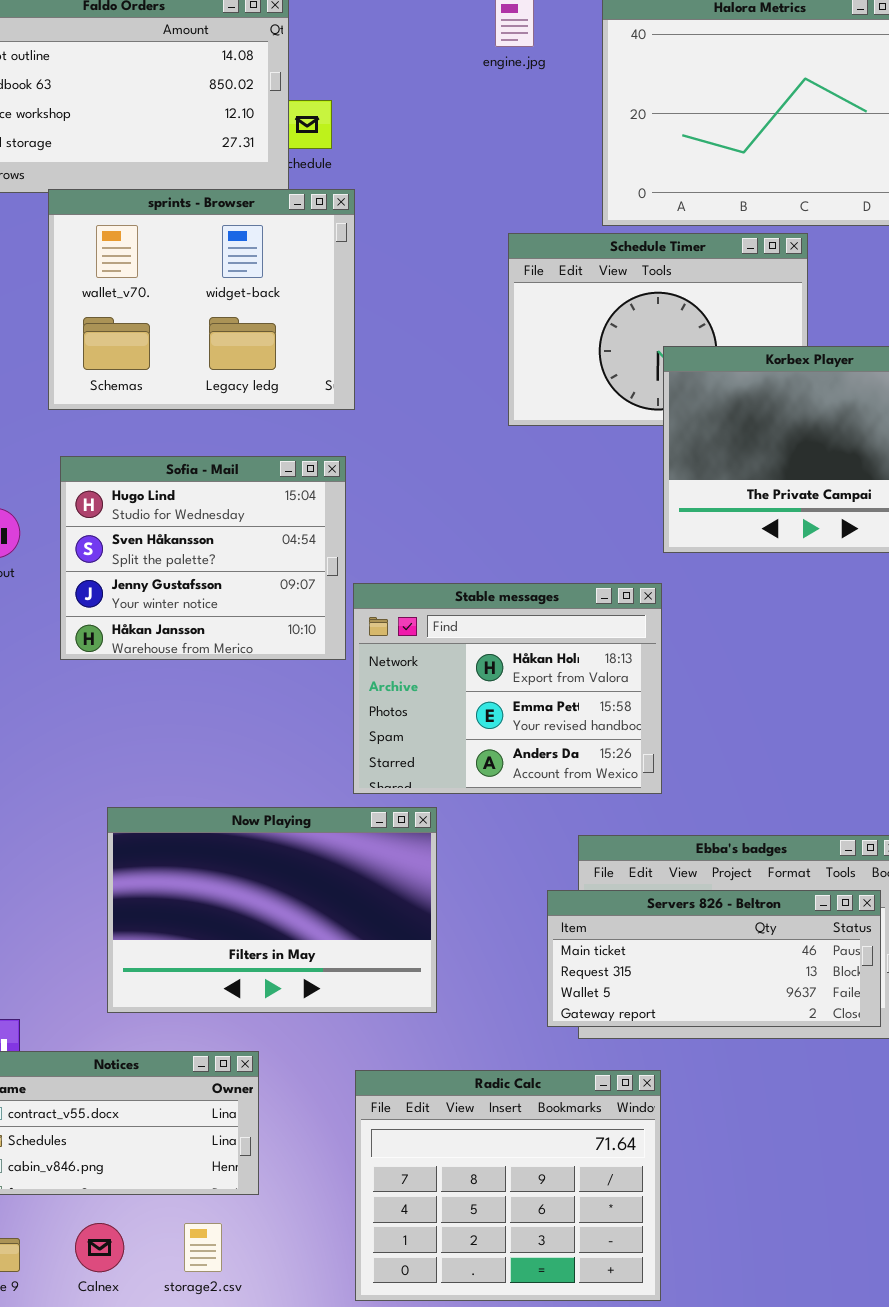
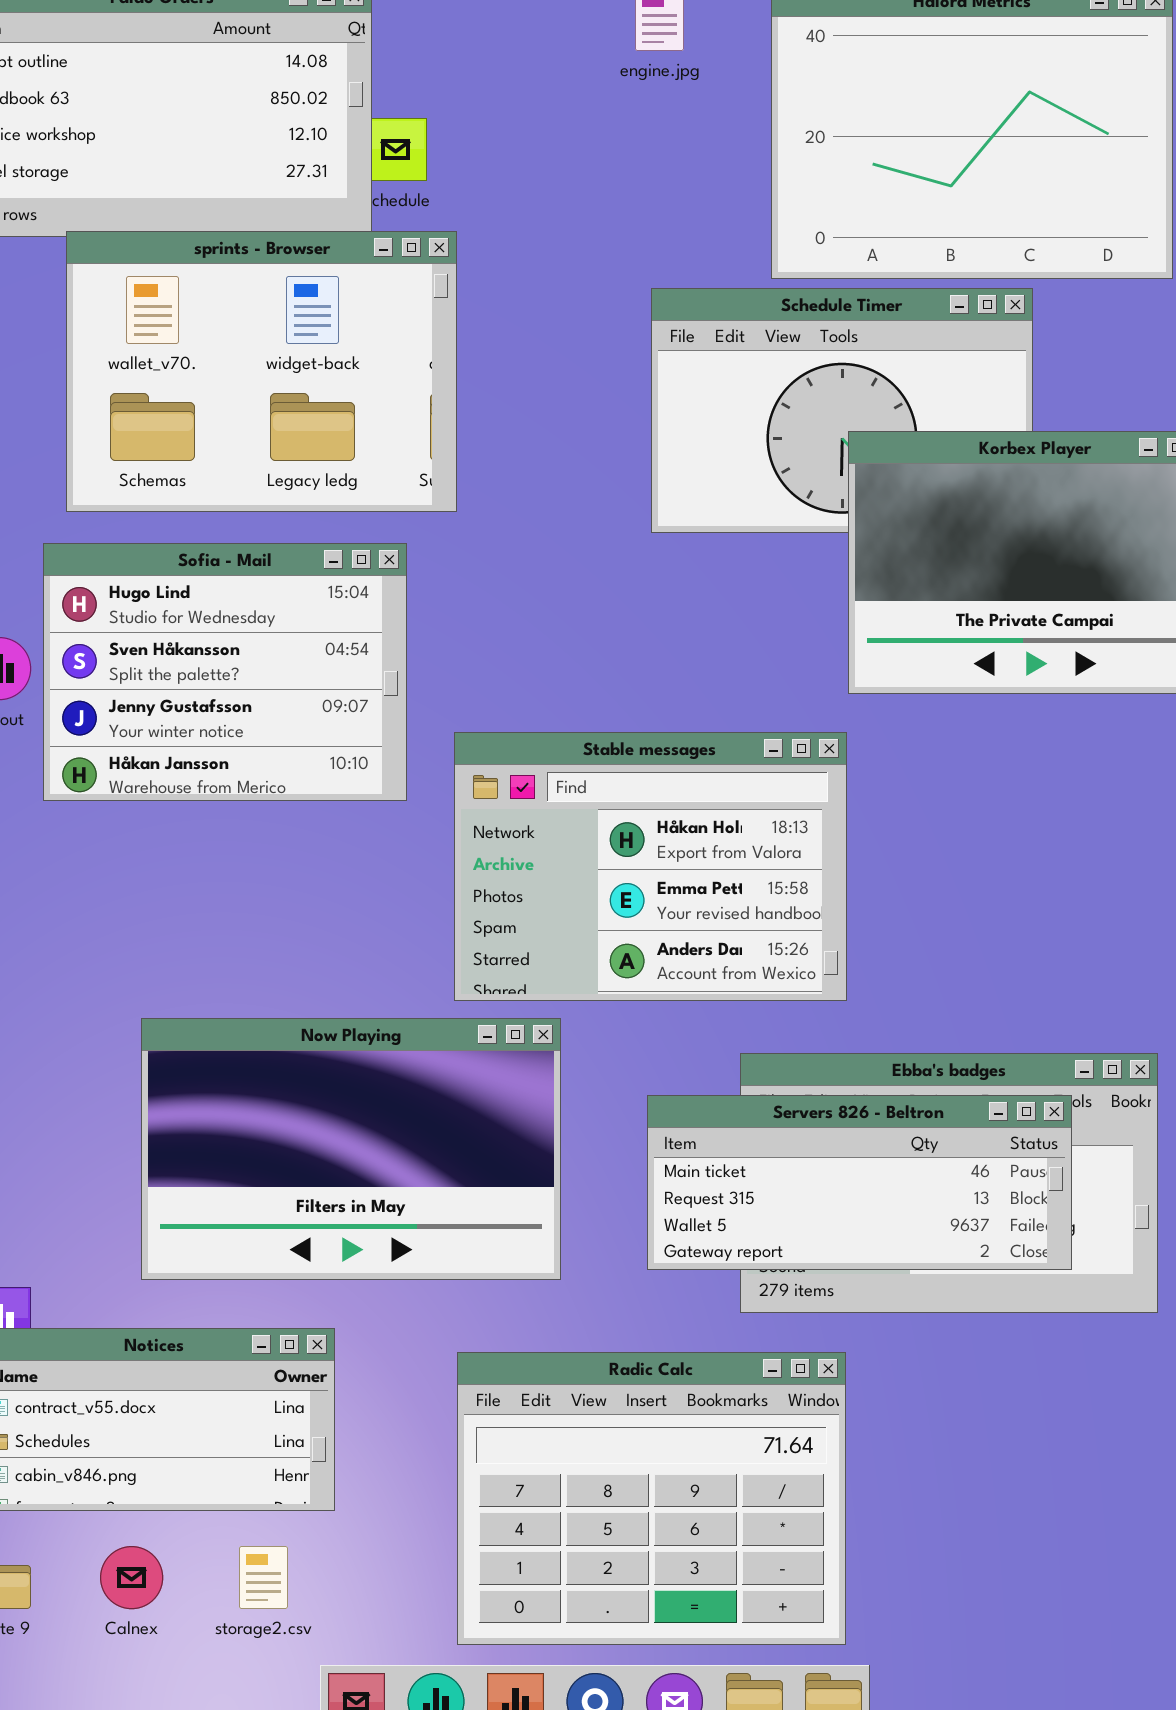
Sofia - Mail: [60,456,346,660] -> [43,543,407,801], moved
Servers 826 - Beltron: [547,890,881,1027] -> [647,1095,1072,1270], moved

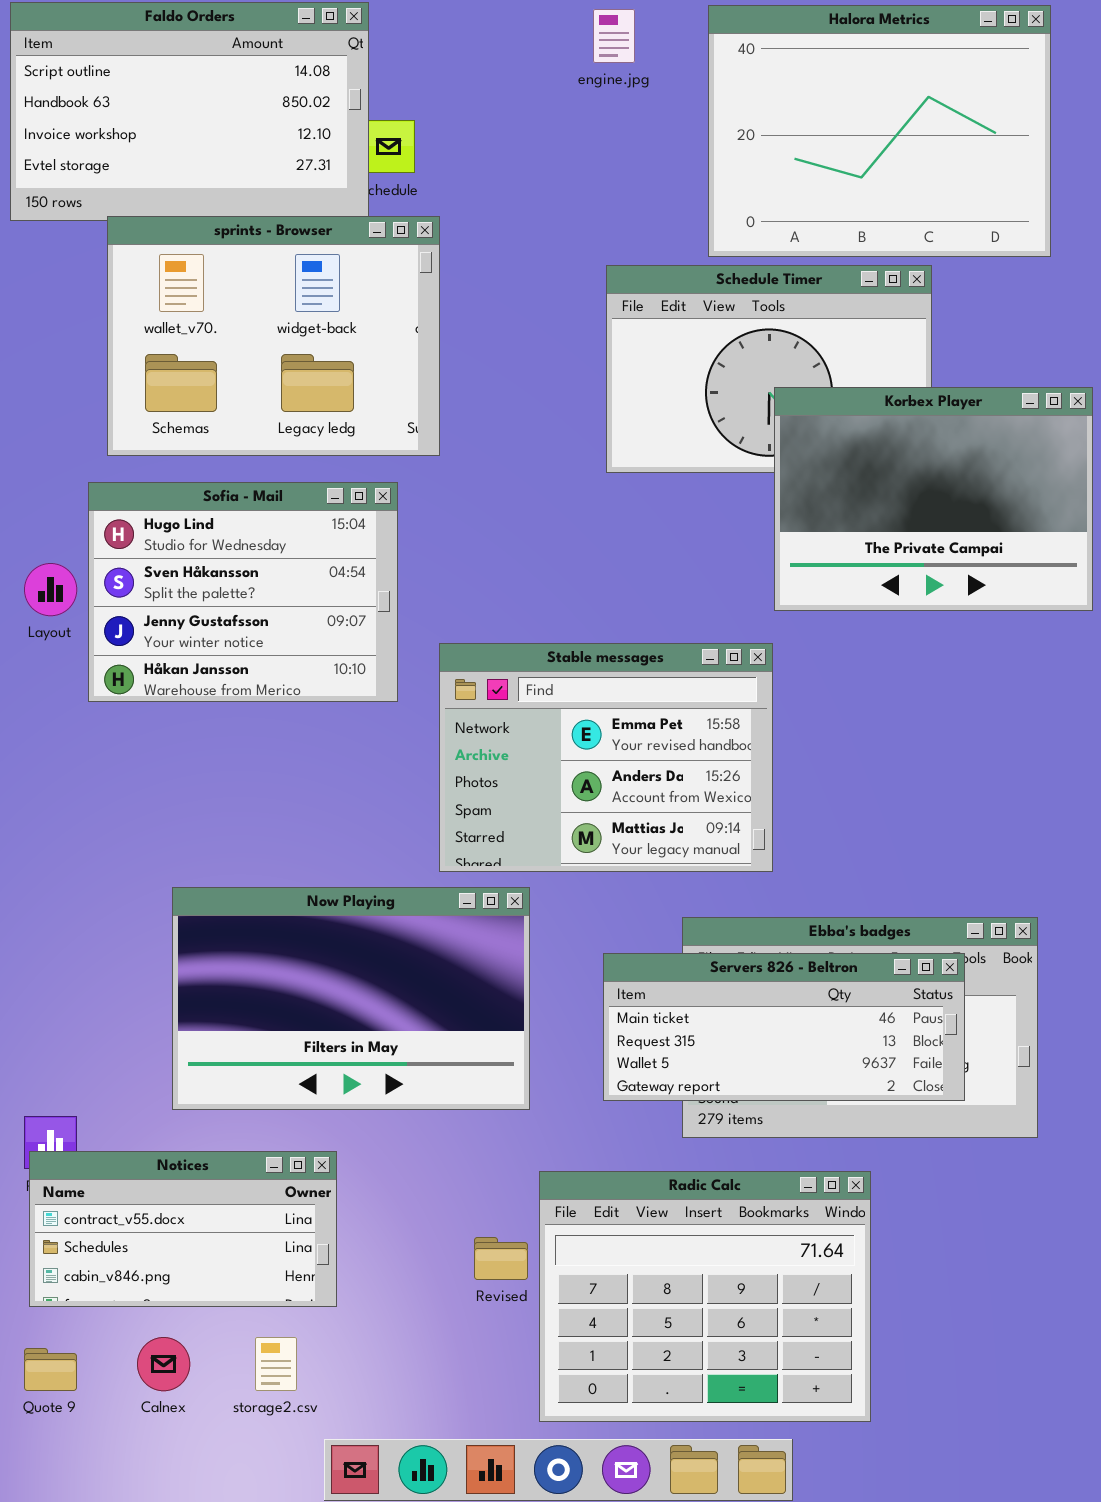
Stable messages: [454,732,847,1001] -> [439,643,773,872], scrolled down 1 row
Radic Calc: [457,1352,846,1645] -> [539,1171,871,1422], moved

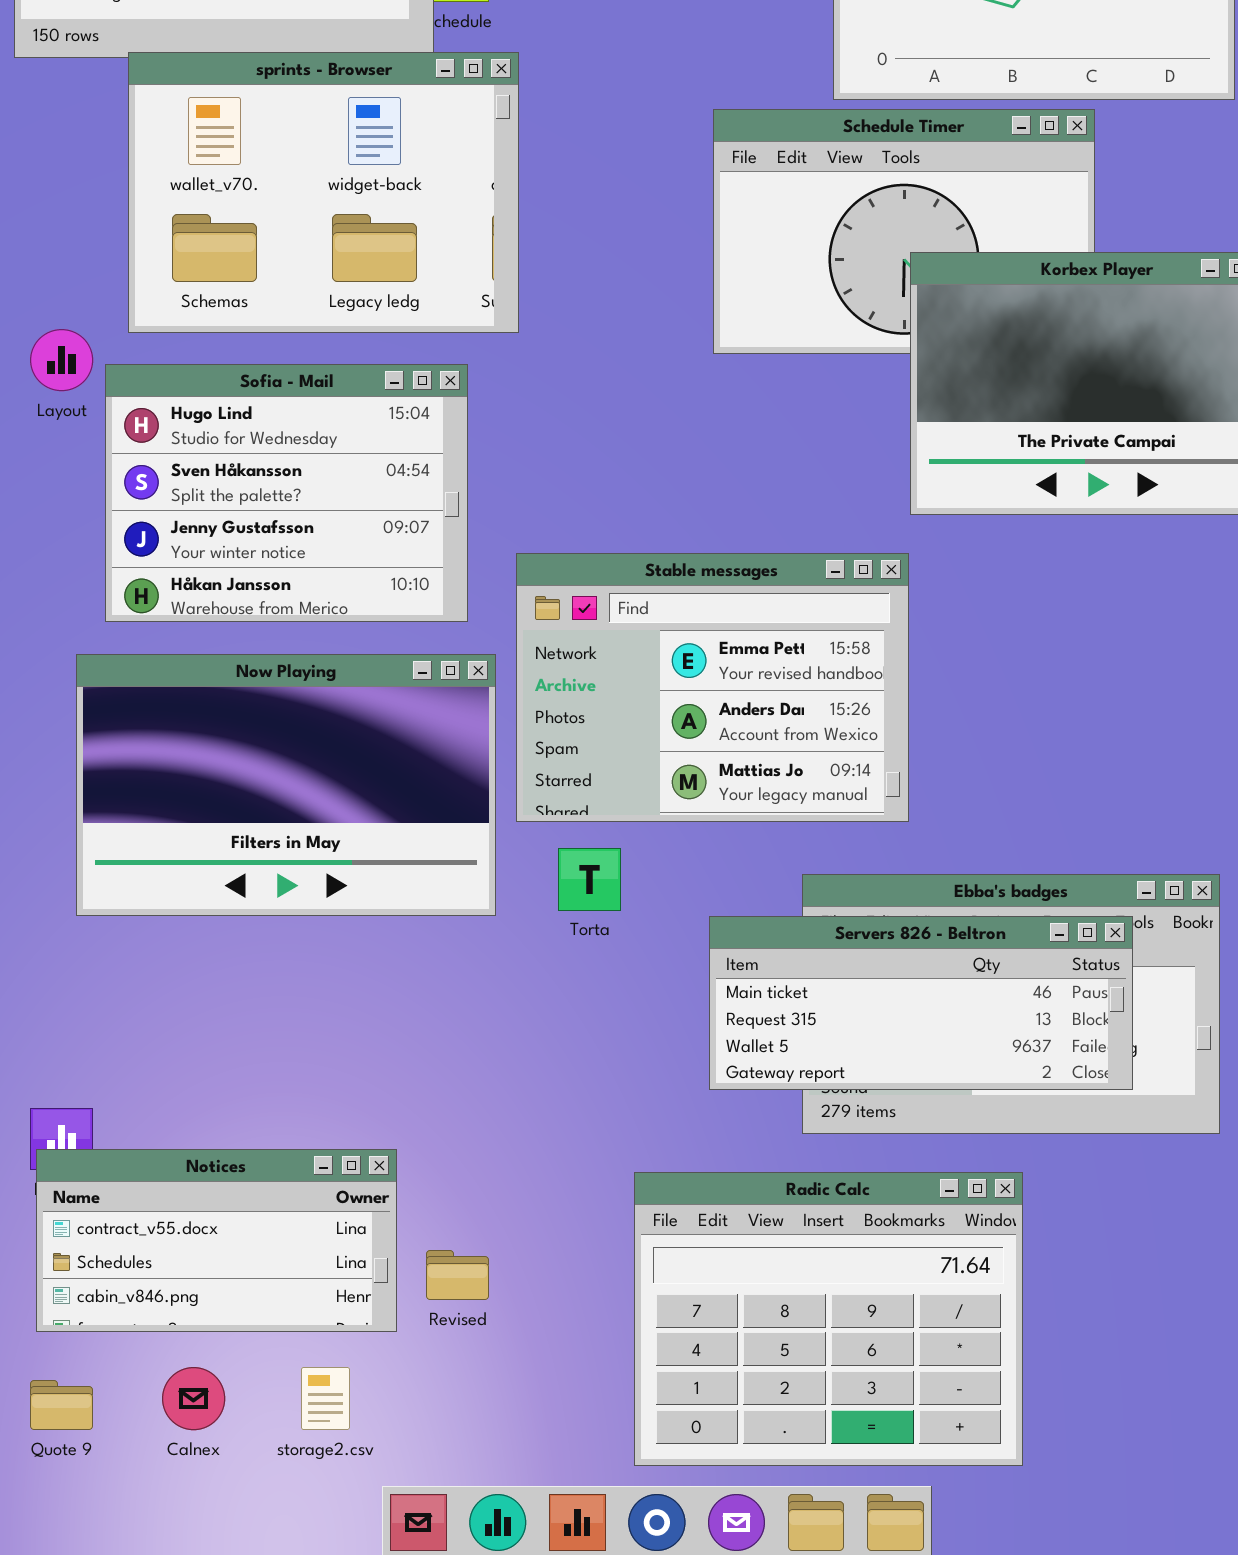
Layout: [24,563,77,616] -> [30,329,93,391], moved
Now Playing: [172,887,530,1110] -> [76,654,496,916], moved
Revised: [474,1237,528,1280] -> [426,1250,489,1300], moved

